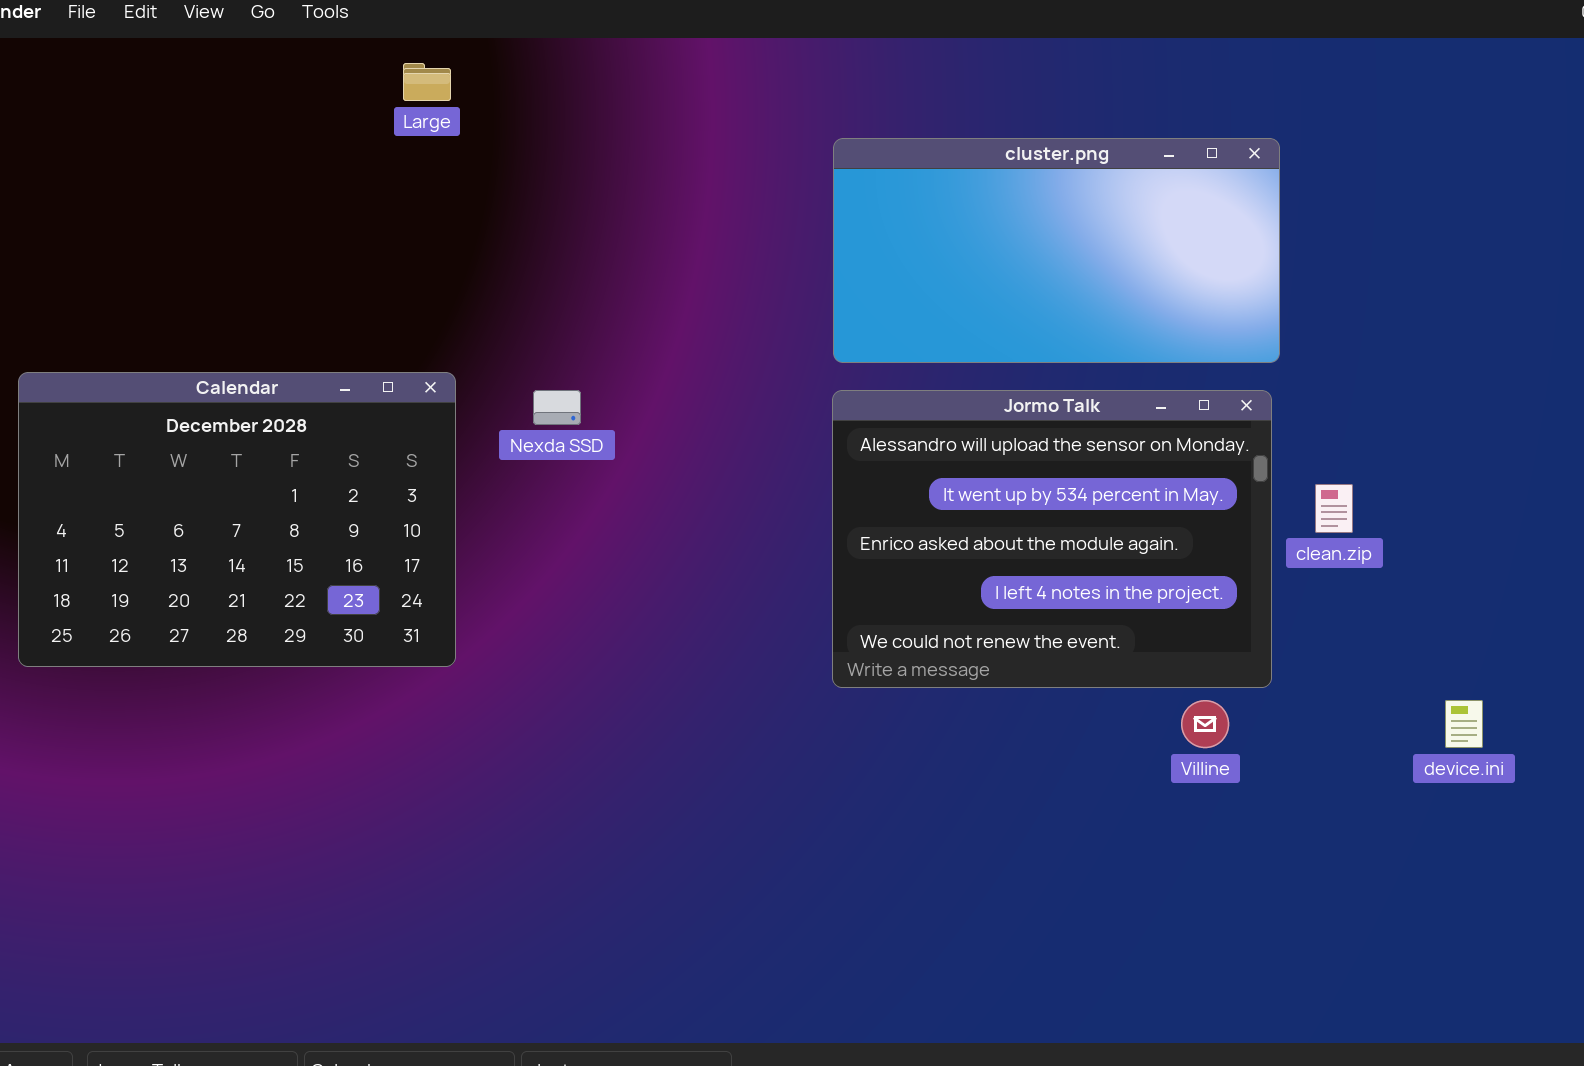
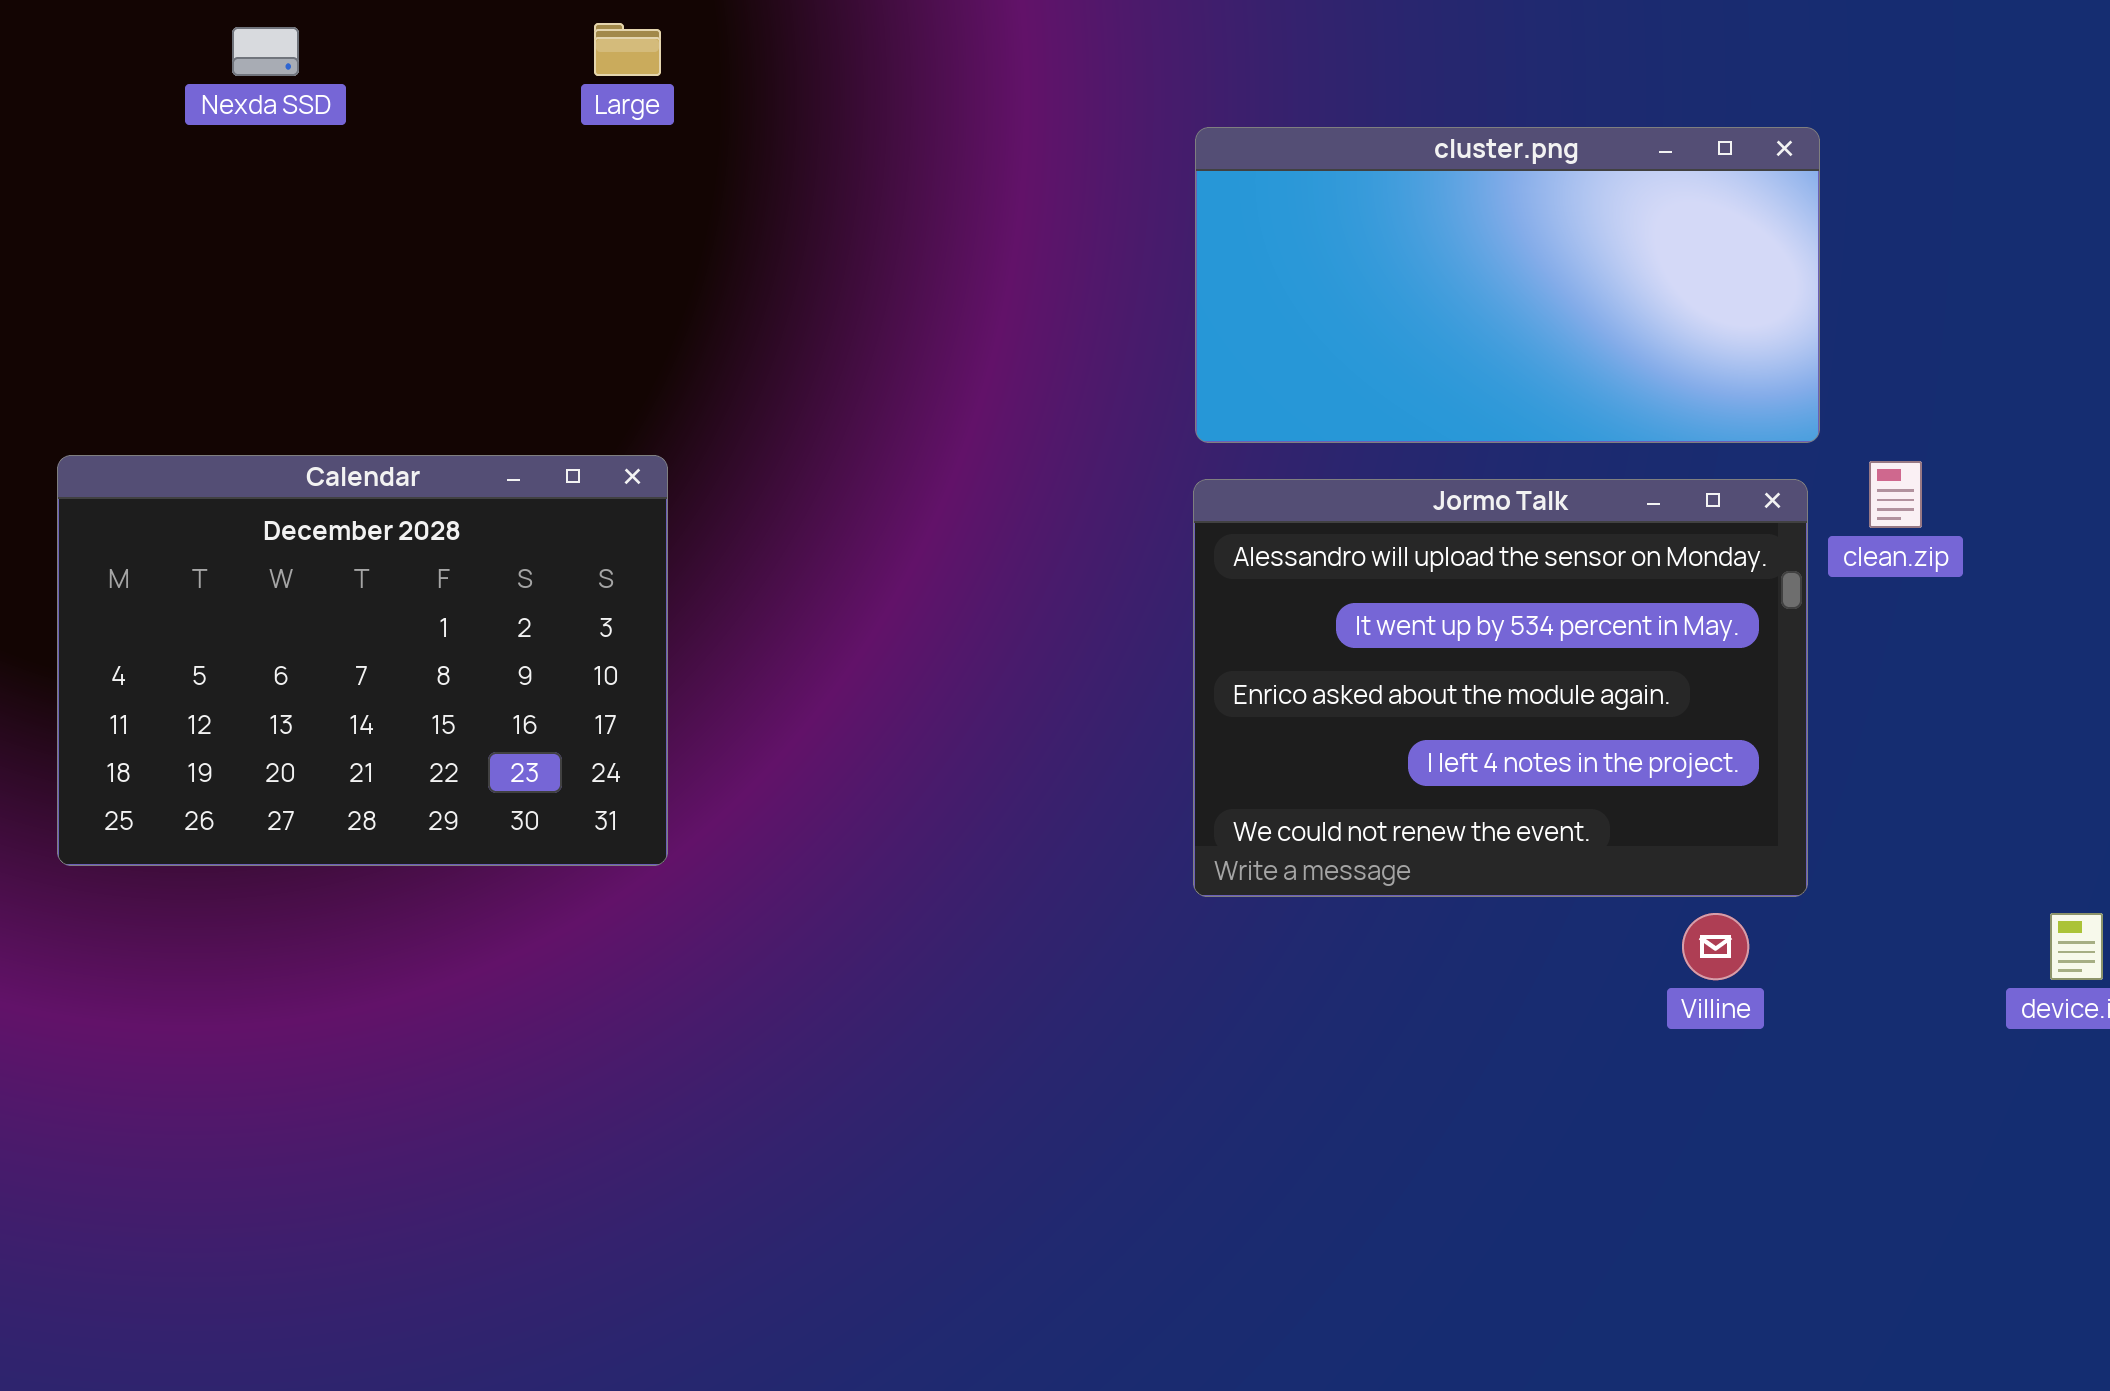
Nexda SSD: [533,390,581,425] -> [232,27,299,76], moved
clean.zip: [1315,484,1353,533] -> [1869,461,1922,528], moved

